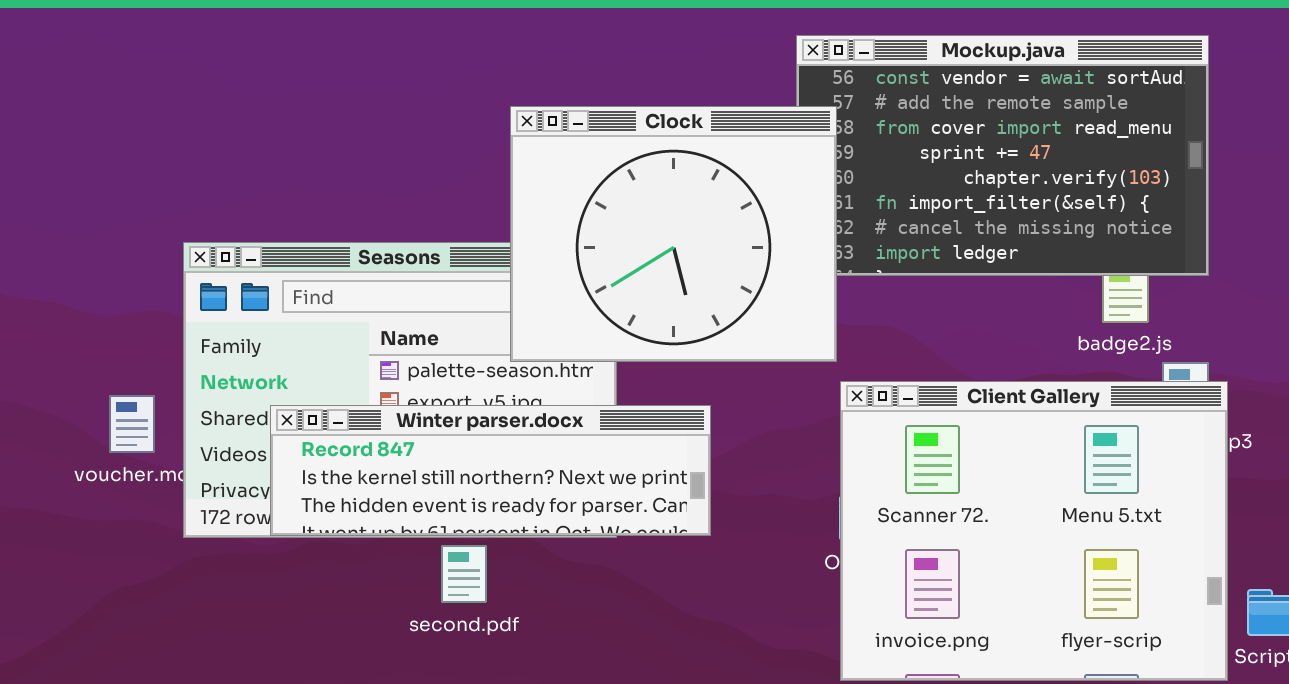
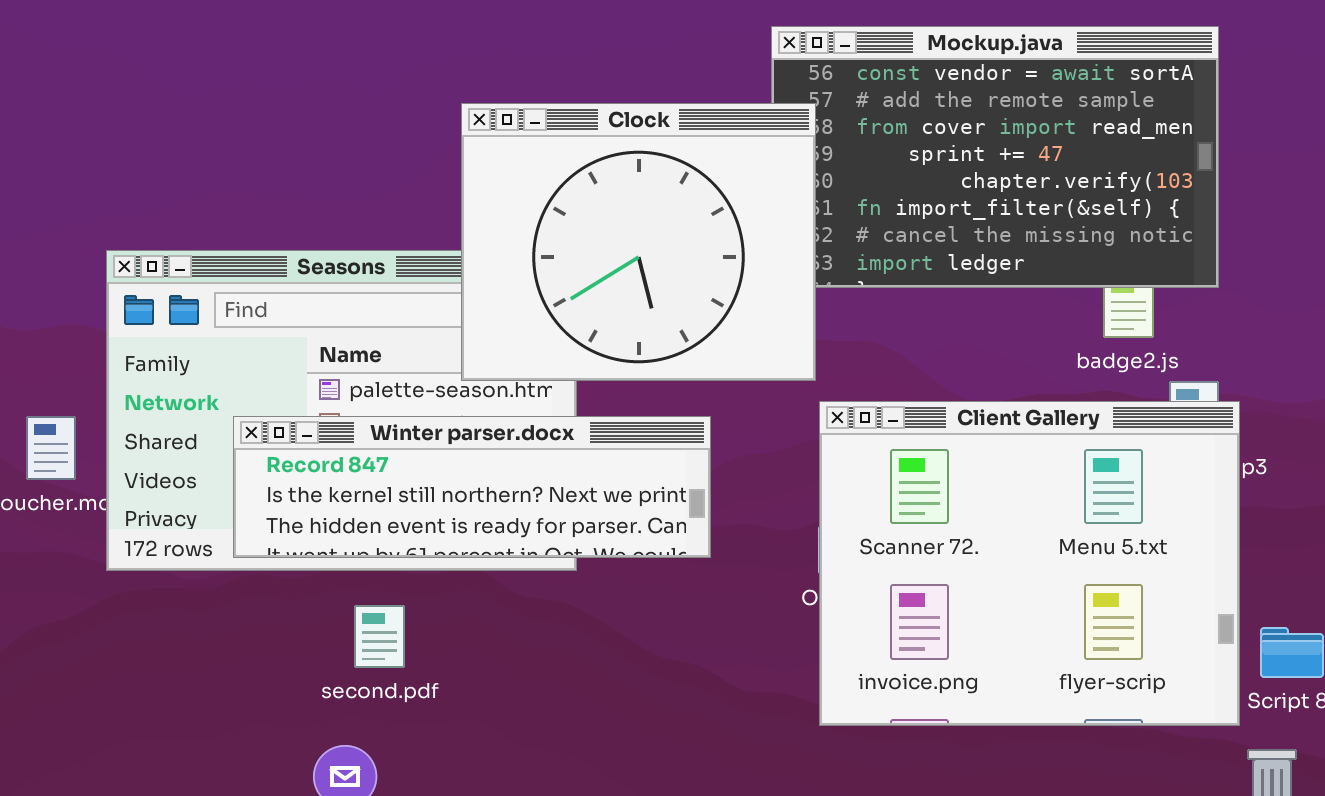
Winter parser.docx: [270,405,711,536] -> [233,416,711,558], moved
second.pdf: [441,545,487,603] -> [354,605,405,668], moved

